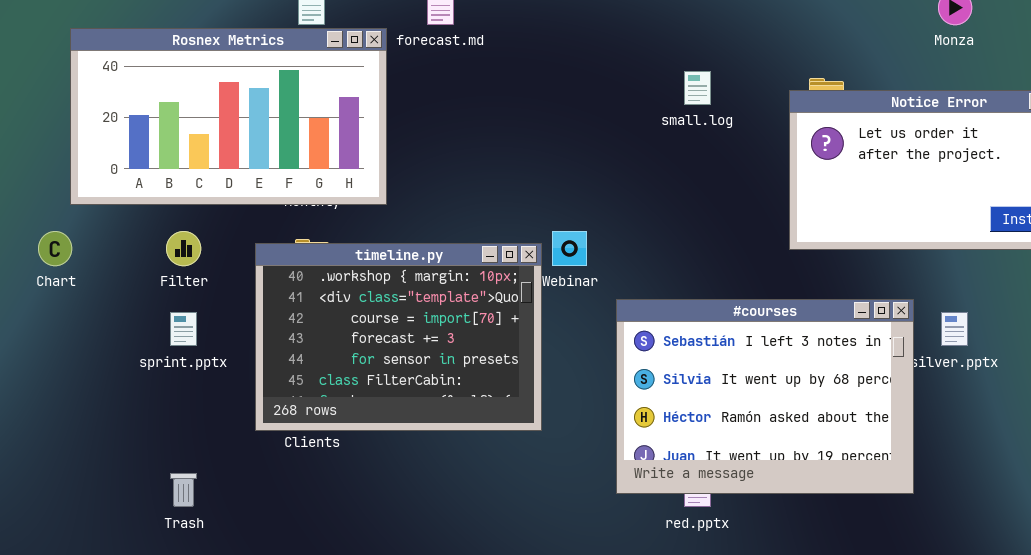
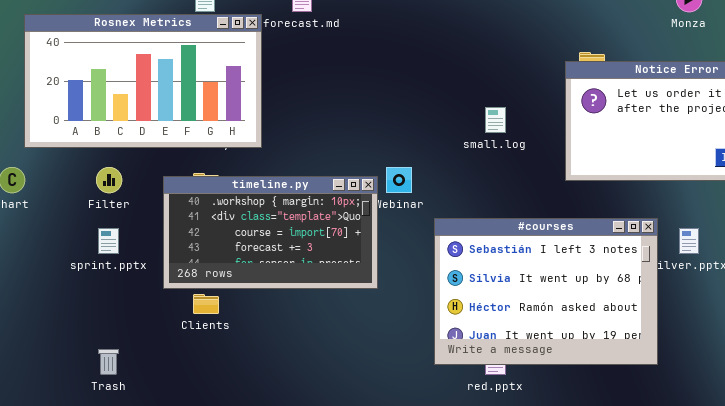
small.log: [684,71,711,105] -> [485,107,506,133], moved
timeline.py: [255,243,542,431] -> [163,176,378,289], resized

